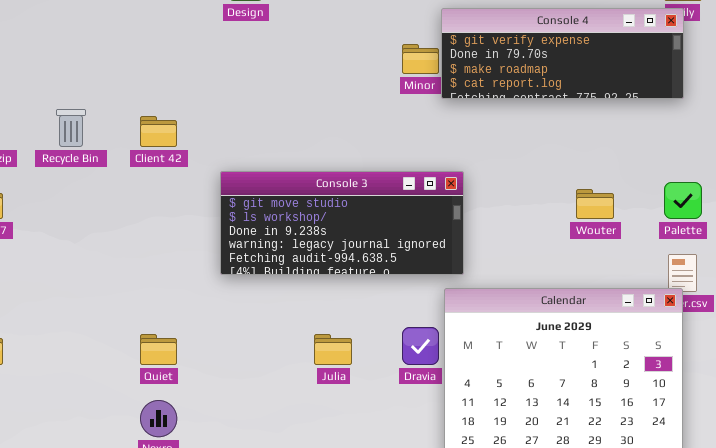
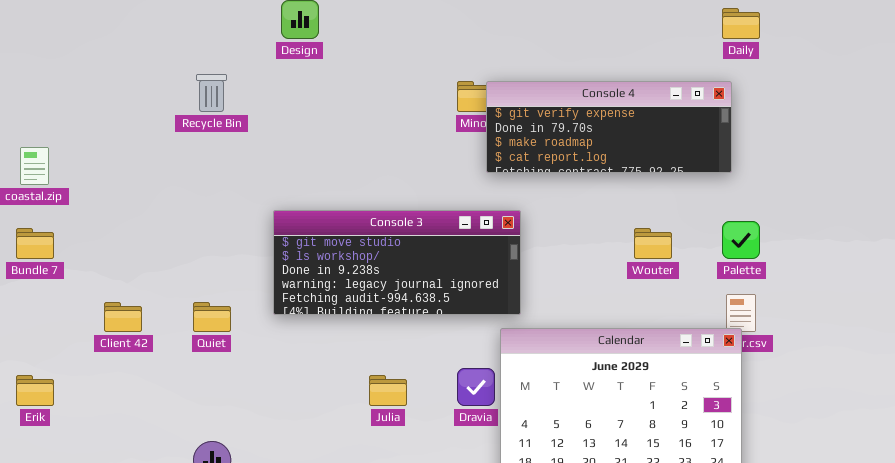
Console 4: [441,8,684,99] -> [486,81,732,173], moved
Recycle Bin: [56,109,86,147] -> [196,74,227,112], moved
Client 42: [140,116,177,147] -> [104,302,142,332], moved
Quiet: [140,334,177,365] -> [193,302,231,332], moved

